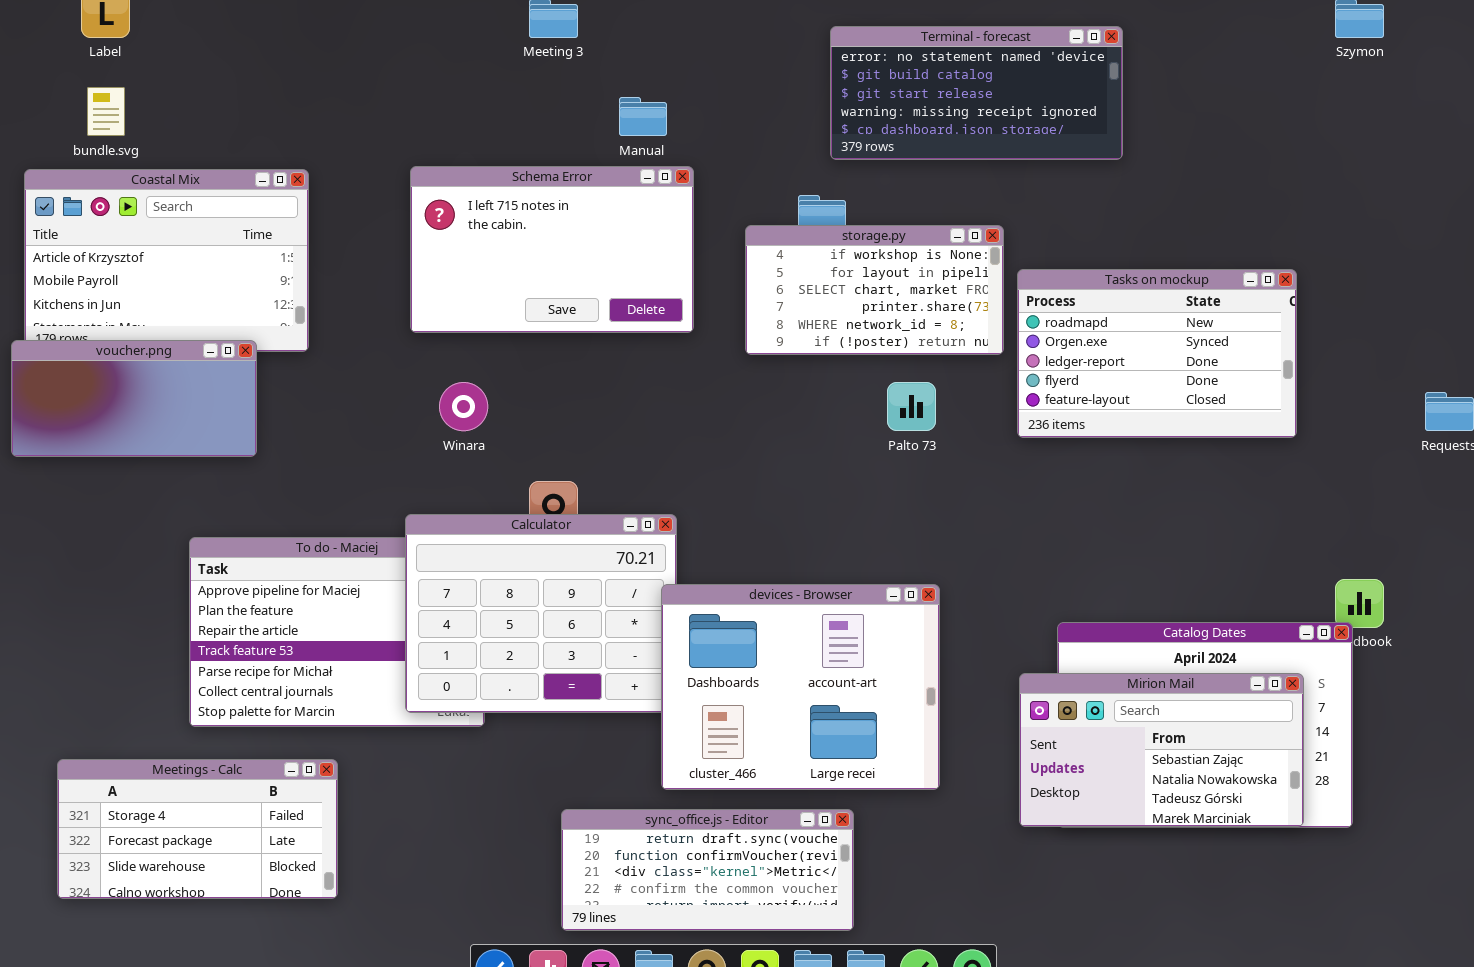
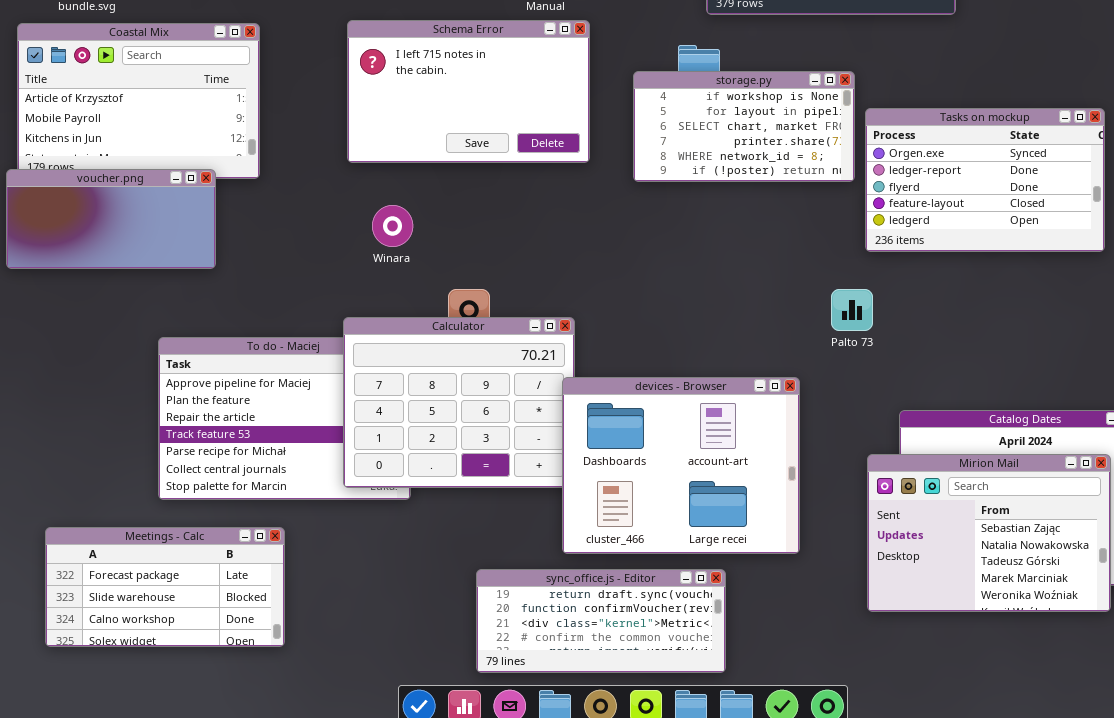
Tasks on mockup: [1017,269,1297,438] -> [865,108,1105,252], scrolled down 1 row
Palto 73: [887,382,936,431] -> [831,289,873,331], moved
Mirion Mail: [1019,673,1304,827] -> [867,454,1111,612], resized
Meetings - Calc: [57,759,338,899] -> [45,527,285,647], scrolled down 1 row

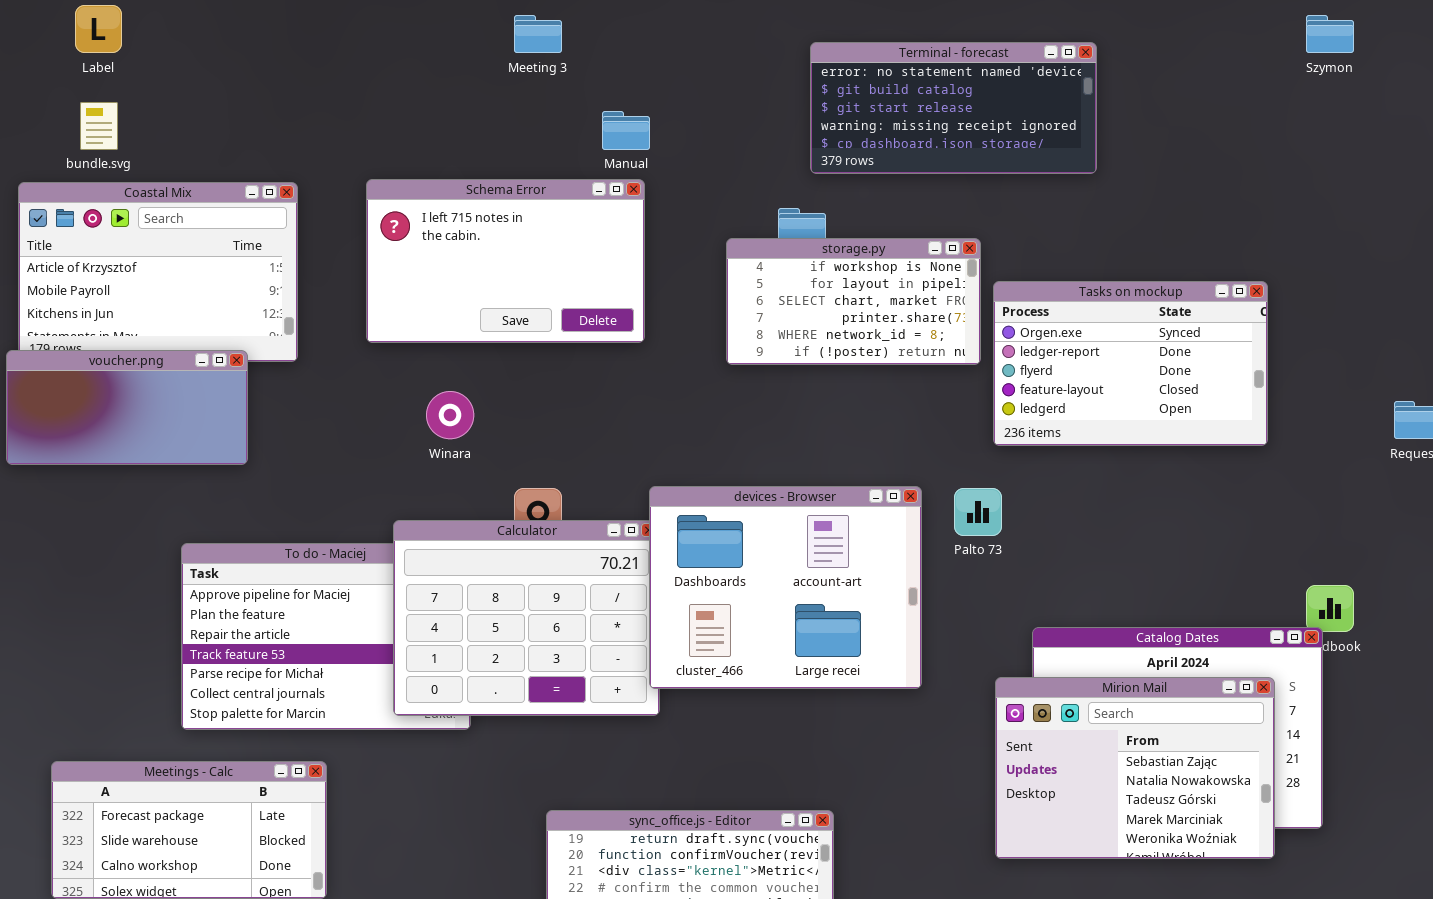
Schema Error: [347,20,590,163] -> [366,179,645,343], moved
devices - Browser: [562,377,800,554] -> [649,486,922,689], moved

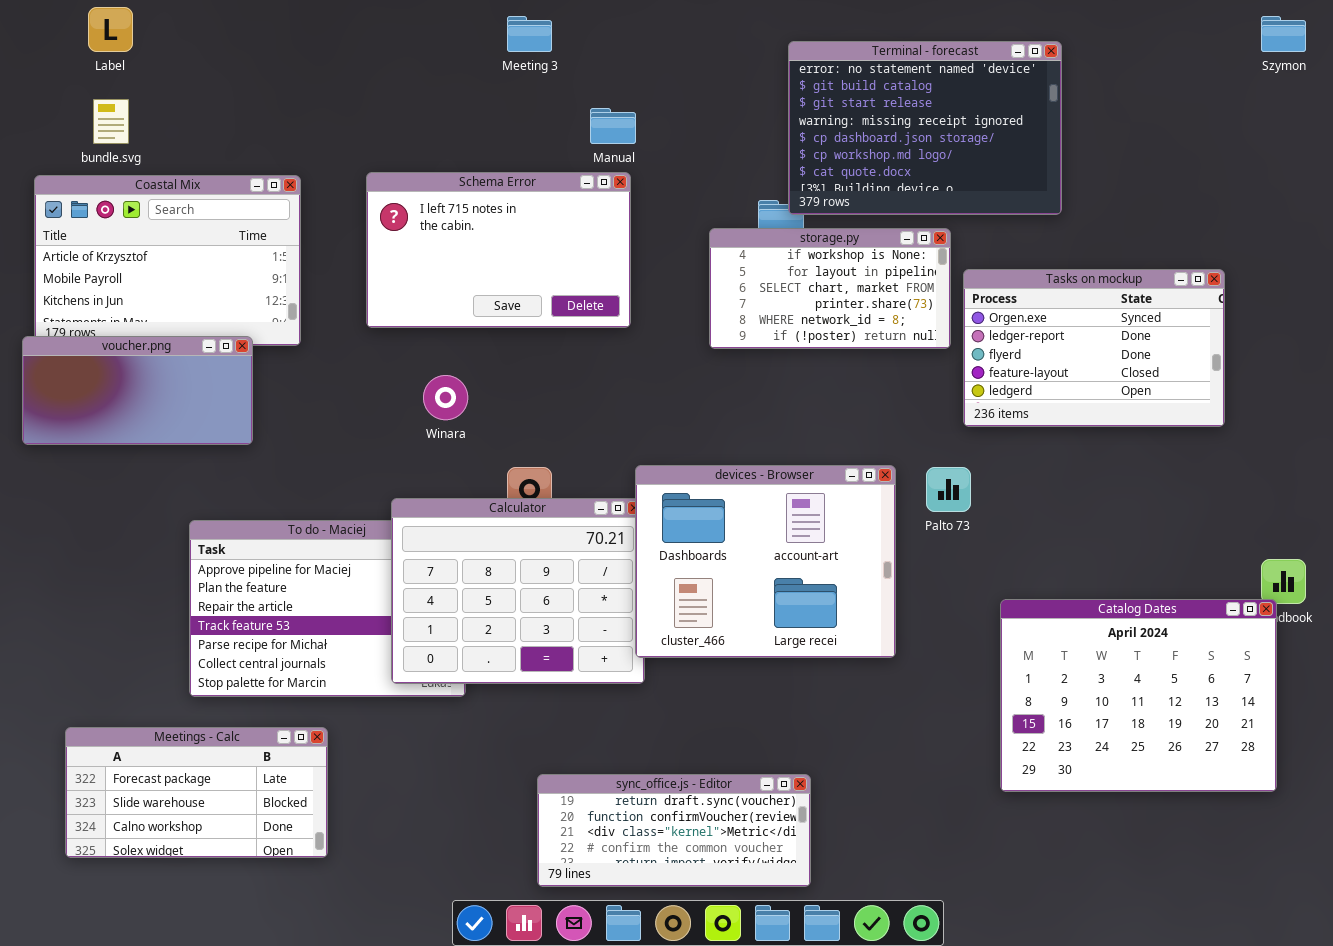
Terminal - forecast: [810,42,1097,174] -> [788,41,1062,215], resized
Mirion Mail: [995,677,1275,859] -> none, closed

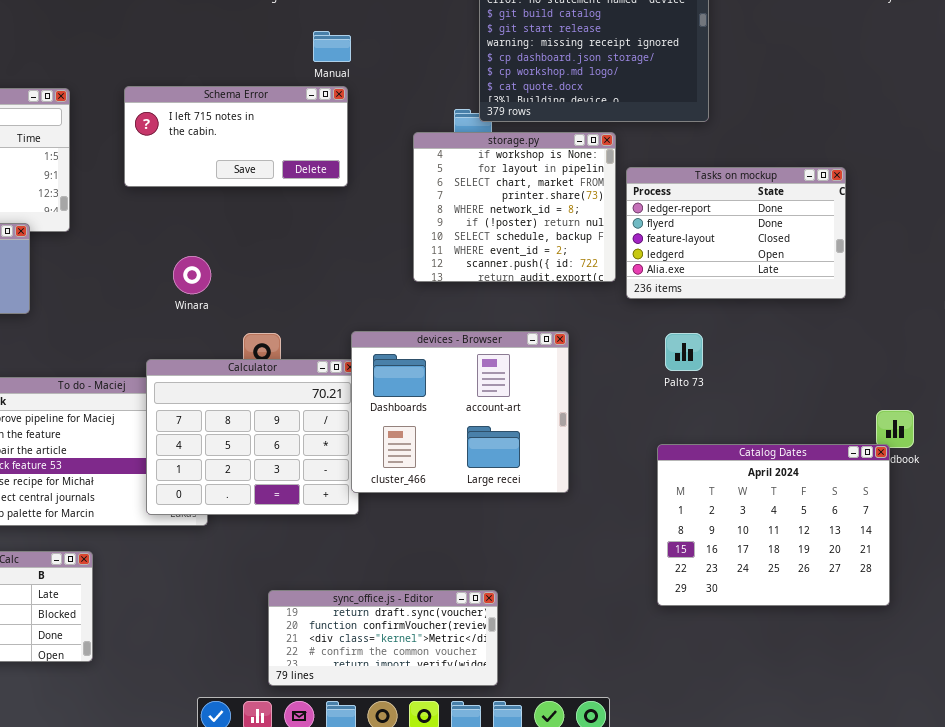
Schema Error: [366,172,631,328] -> [124,86,348,187], resized
storage.py: [709,228,951,349] -> [413,132,616,282], resized
Tasks on mockup: [963,269,1225,427] -> [626,167,846,299], scrolled down 1 row
Palto 73: [926,467,971,512] -> [665,333,703,371], moved

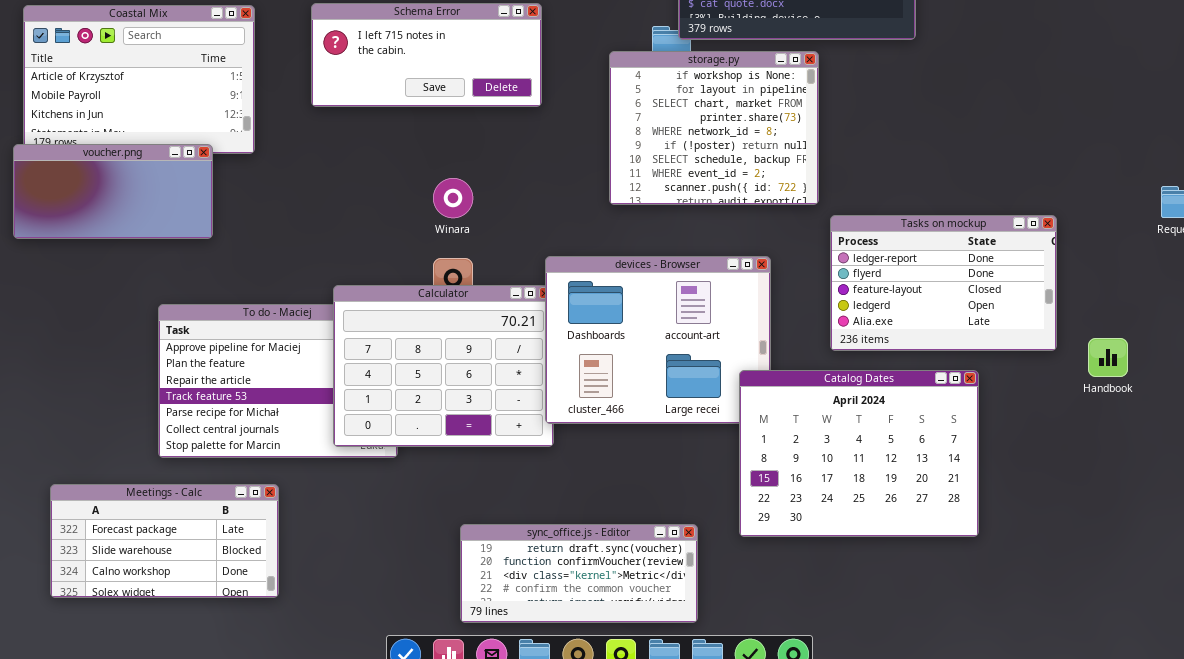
Tasks on mockup: [626,167,846,299] -> [830,215,1057,351], moved
Winara: [173,256,211,294] -> [433,178,473,218], moved
Catalog Dates: [657,444,890,606] -> [739,370,979,537], moved

